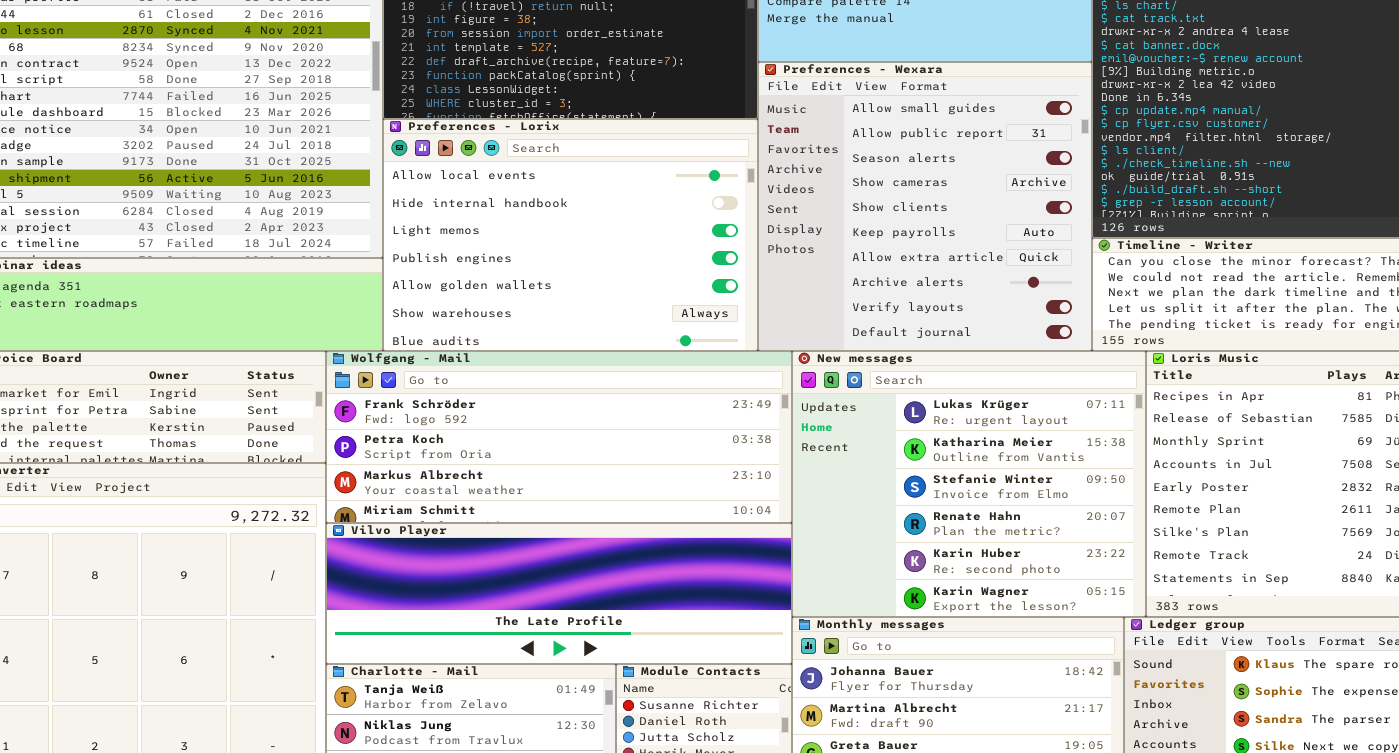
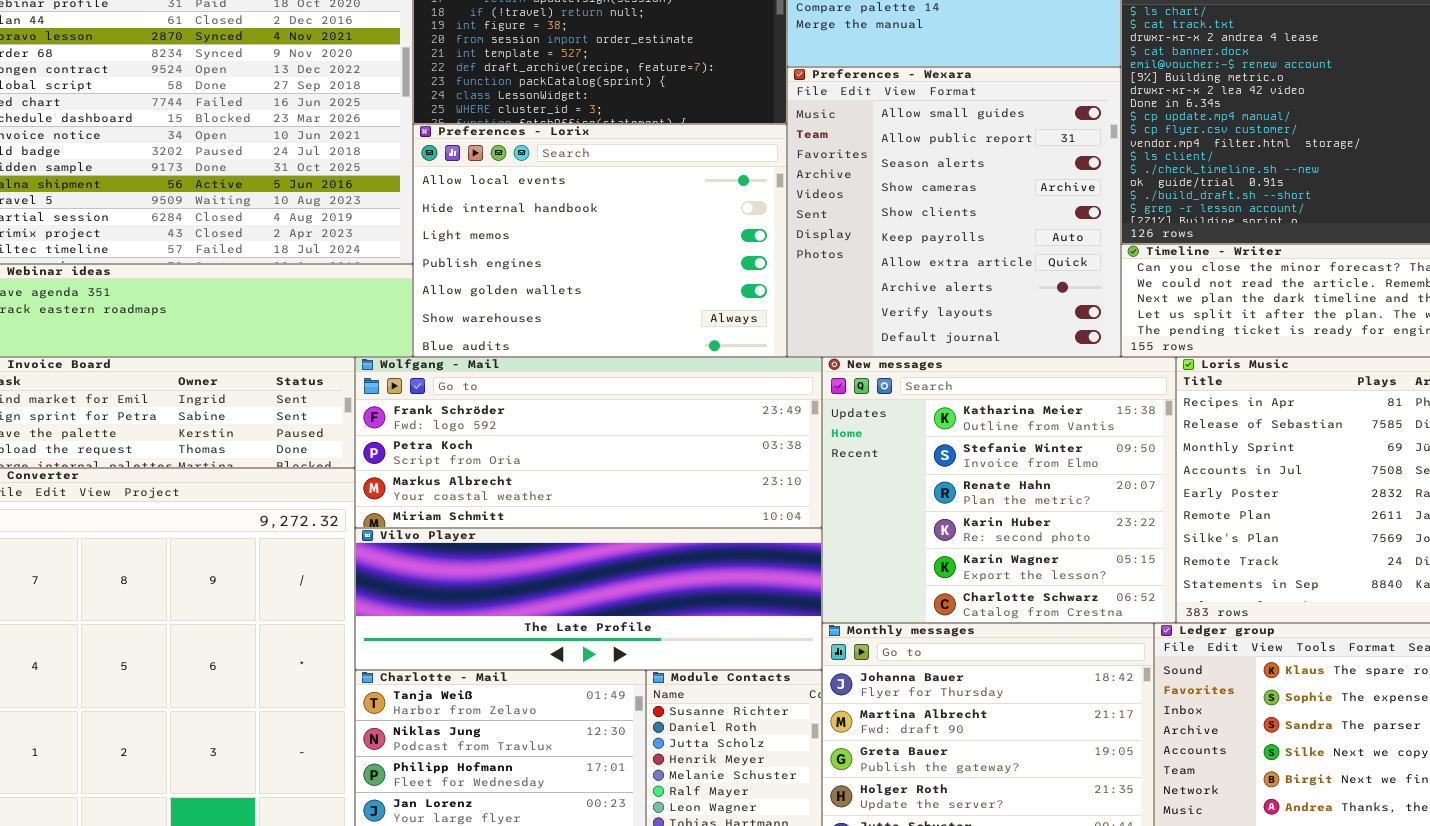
New messages: [792,351,1146,617] -> [822,357,1176,623], scrolled down 1 row

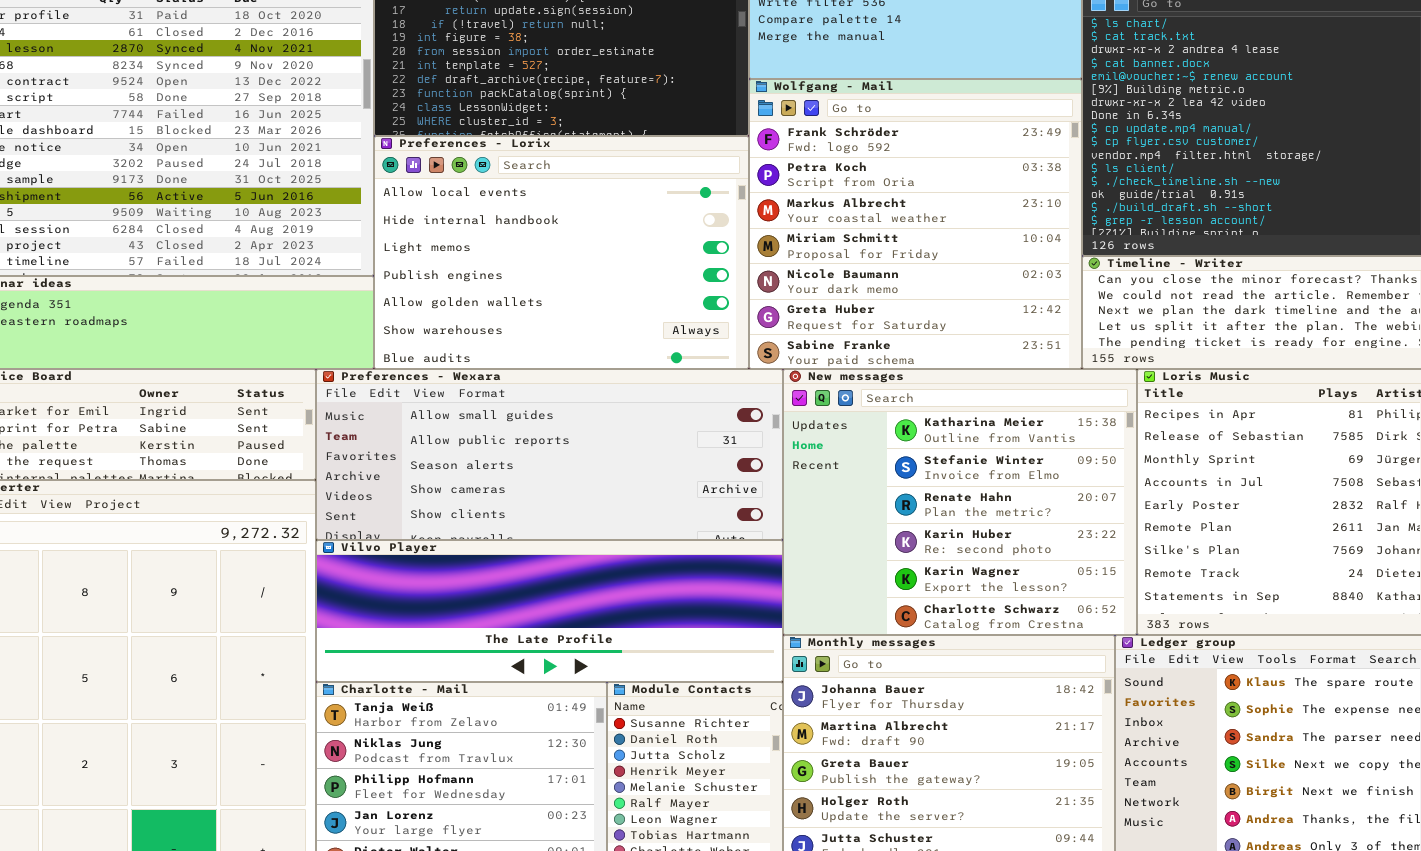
Preferences - Wexara: [787,67,1121,357] -> [316,369,783,540], moved, resized
Wolfgang - Mail: [355,357,822,528] -> [749,79,1082,369], moved, resized

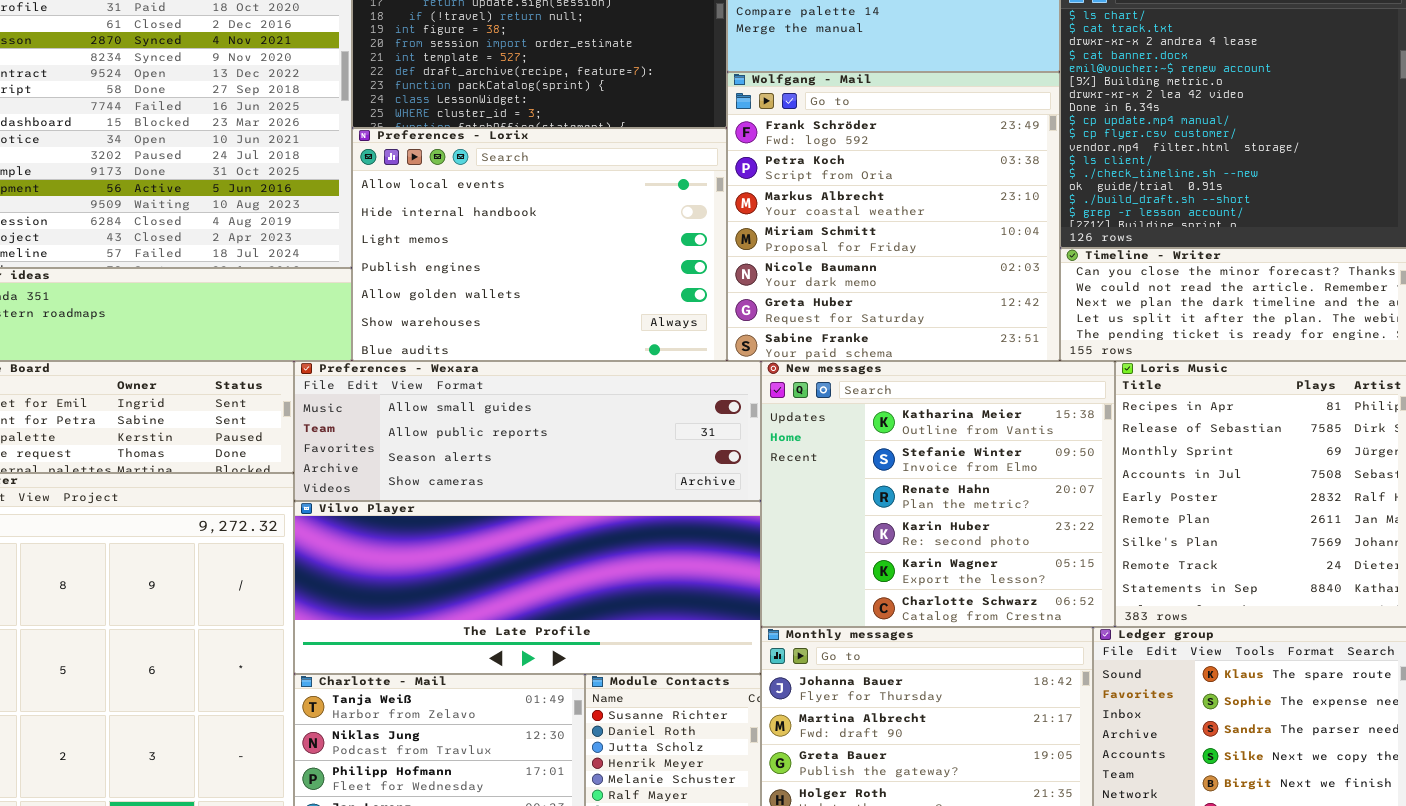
Preferences - Wexara: [316,369,783,540] -> [294,361,761,501], resized
Vilvo Player: [316,540,783,682] -> [294,501,761,674], resized

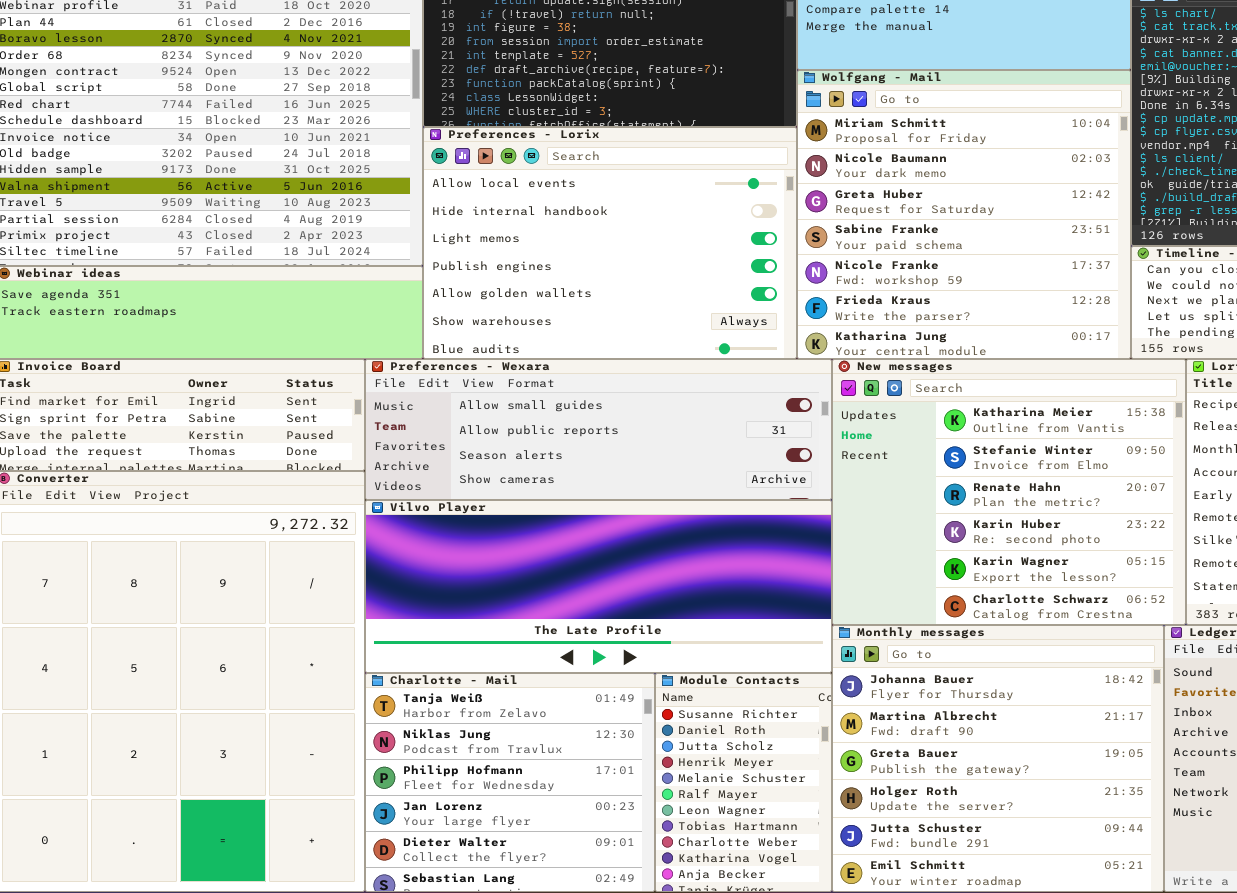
Wolfgang - Mail: [727,72,1060,361] -> [797,70,1131,359], scrolled down 3 rows

